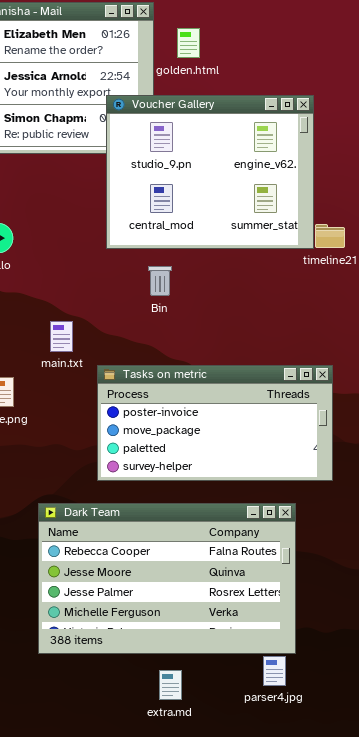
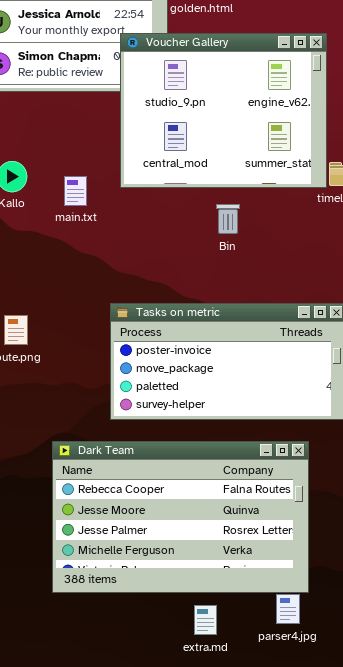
Bin: [148,266,172,296] -> [216,204,240,234], moved
main.txt: [50,321,73,352] -> [64,176,87,206], moved
extra.md: [159,670,182,700] -> [194,605,217,635], moved

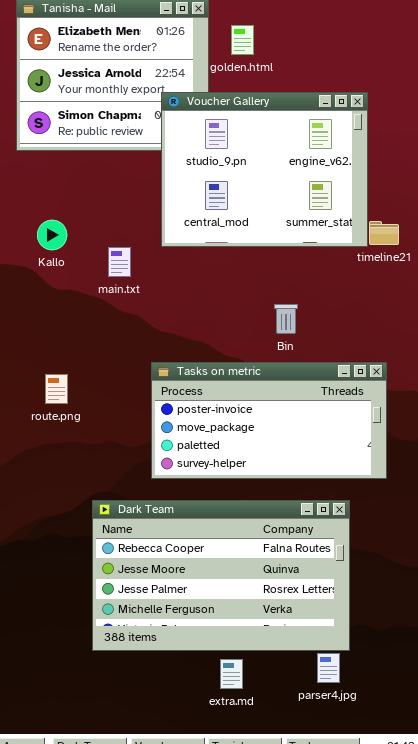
main.txt: [64,176,87,206] -> [108,247,131,277], moved
Bin: [216,204,240,234] -> [274,304,298,334], moved
extra.md: [194,605,217,635] -> [220,659,243,689], moved

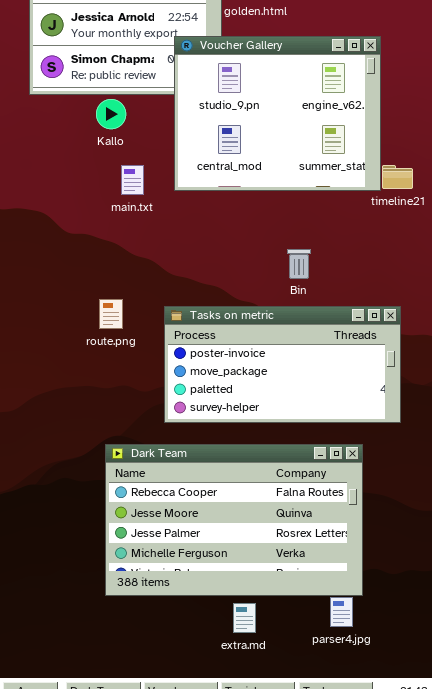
Kallo: [37,220,67,250] -> [96,99,126,129], moved
main.txt: [108,247,131,277] -> [121,165,144,195], moved
route.png: [45,374,68,404] -> [99,299,123,329], moved

